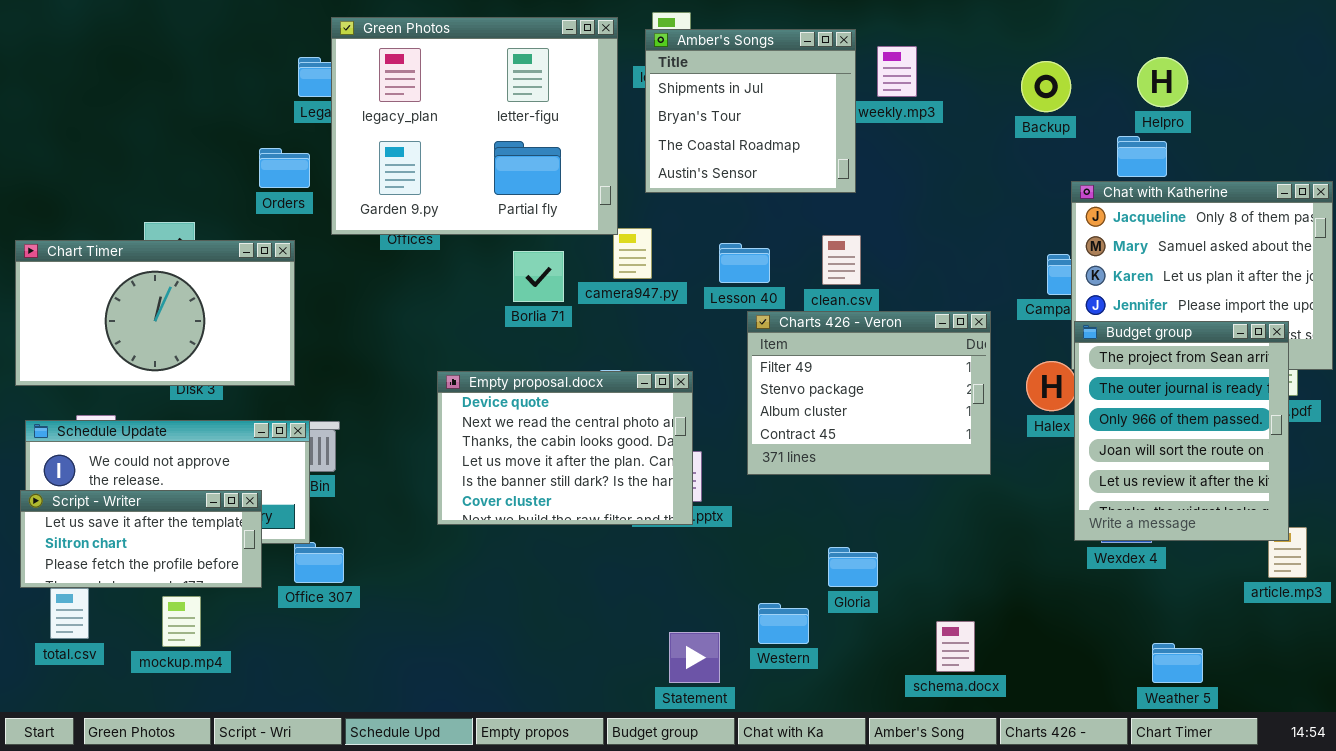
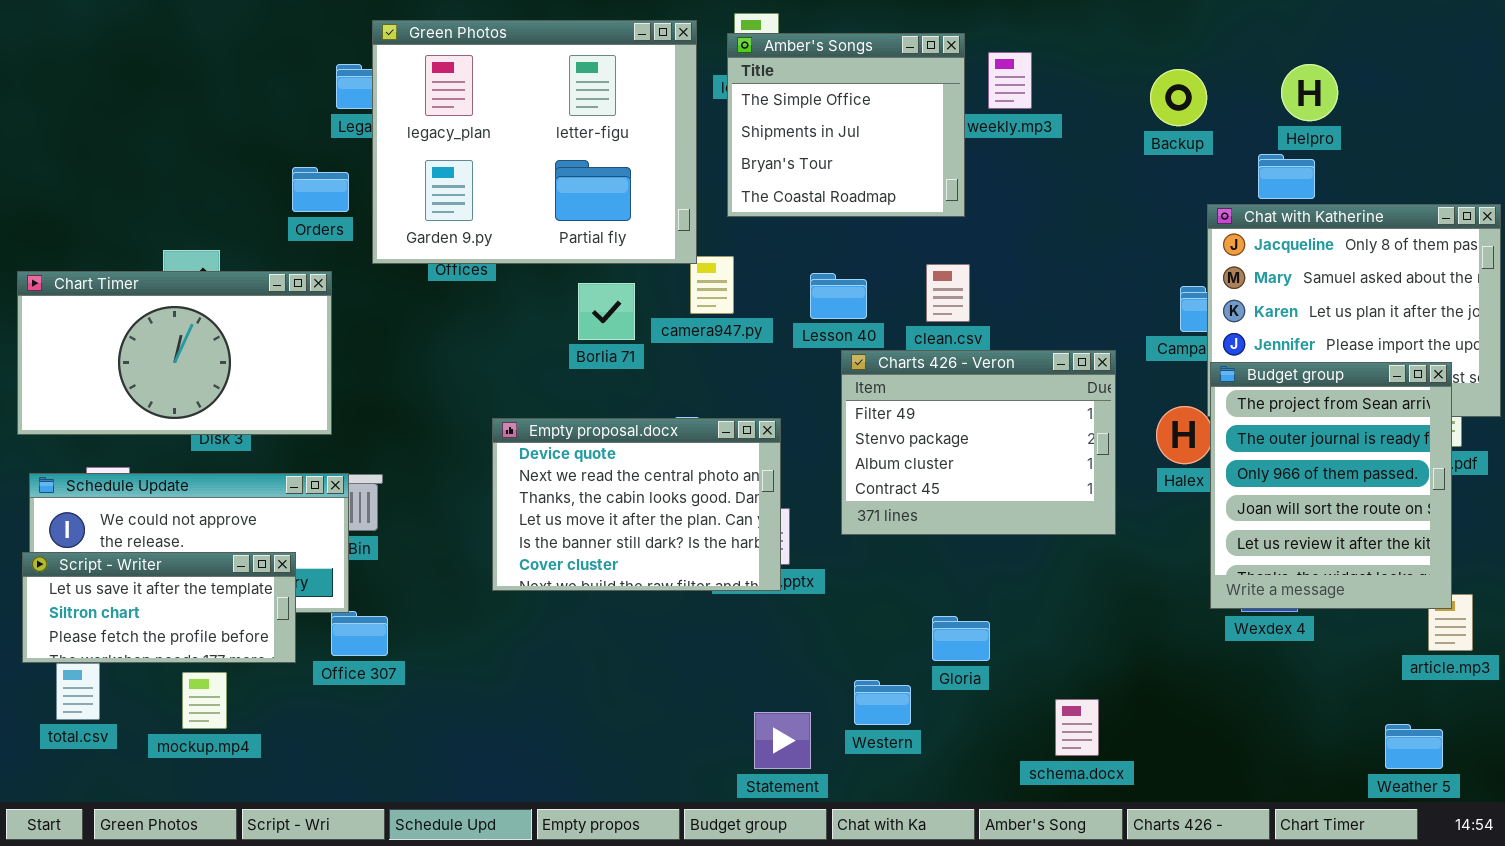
Amber's Songs: [645,29,856,193] -> [727,33,965,217], scrolled up 1 row
Weather 5: [1152,643,1203,683] -> [1385,724,1443,769], moved

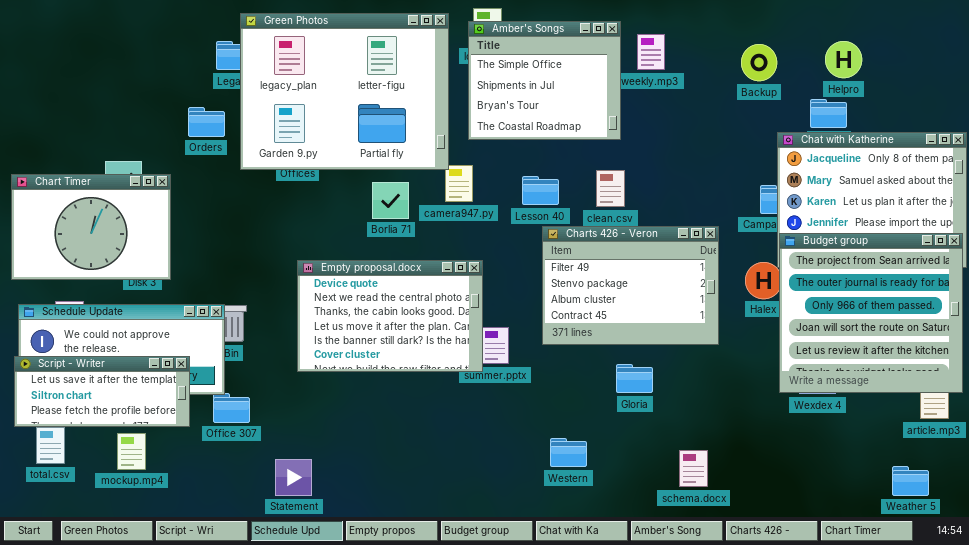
Chart Timer: [17,271,332,435] -> [11,174,171,280], resized
Budget group: [1210,362,1452,609] -> [779,233,963,393], resized
Empty proposal.docx: [492,418,781,591] -> [297,260,483,372], moved
Gloria: [932,616,990,661] -> [616,364,653,393], moved
Statement: [754,712,811,769] -> [275,459,312,496], moved

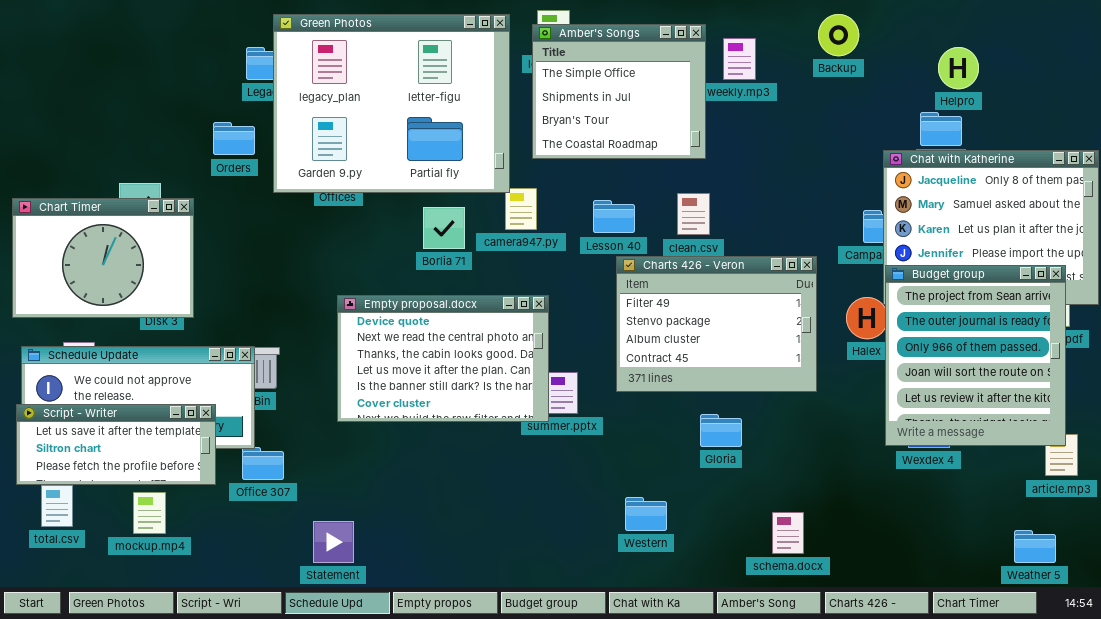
Backup: [741,44,777,81] -> [818,14,859,56], moved
Budget group: [779,233,963,393] -> [885,265,1066,446], resized

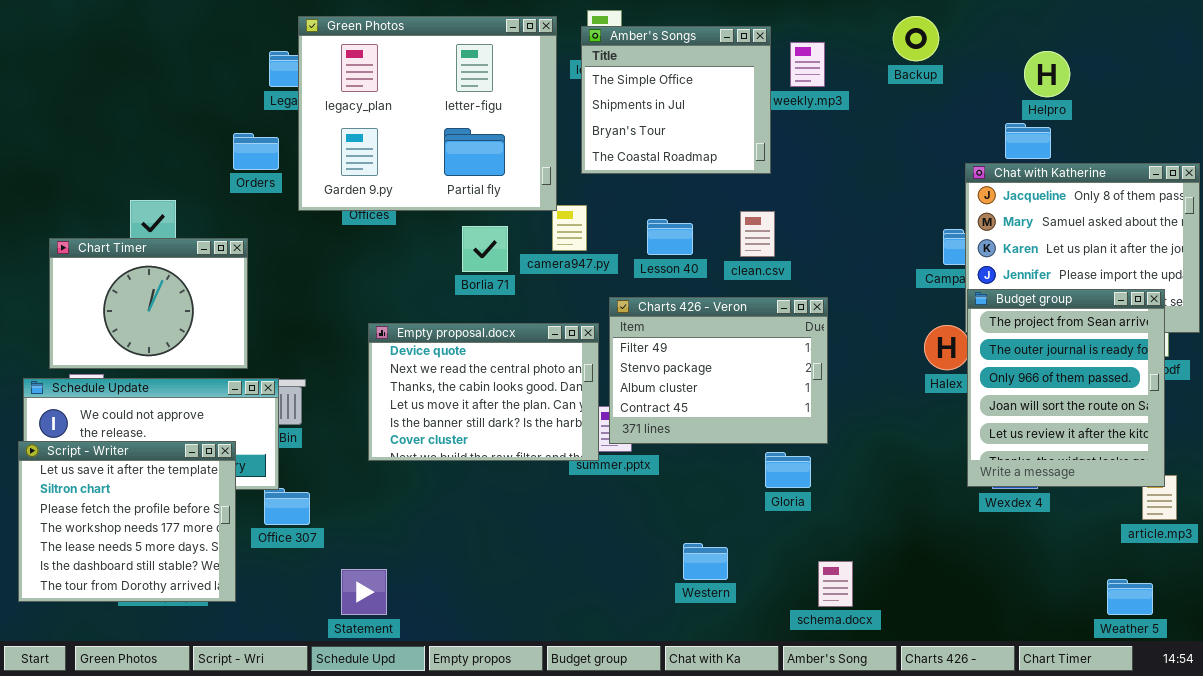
Chart Timer: [12,198,194,318] -> [49,238,248,369], moved
Charts 426 - Veron: [616,256,817,392] -> [609,297,828,444], moved
Script - Writer: [16,404,216,485] -> [18,441,236,602], resized
schema.docx: [772,512,804,554] -> [818,561,853,607], moved

